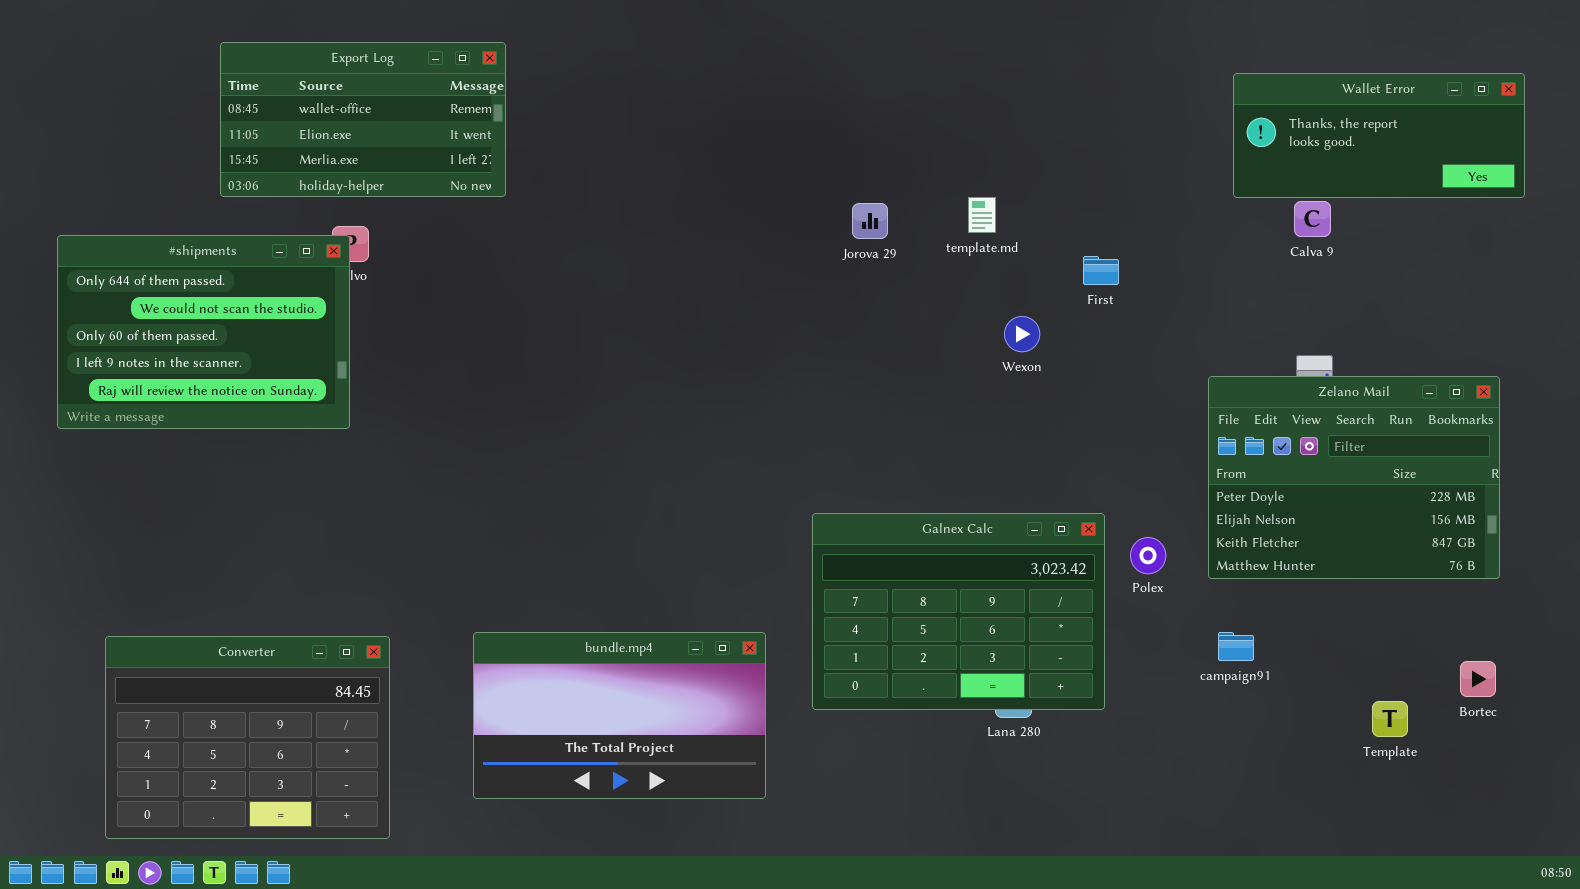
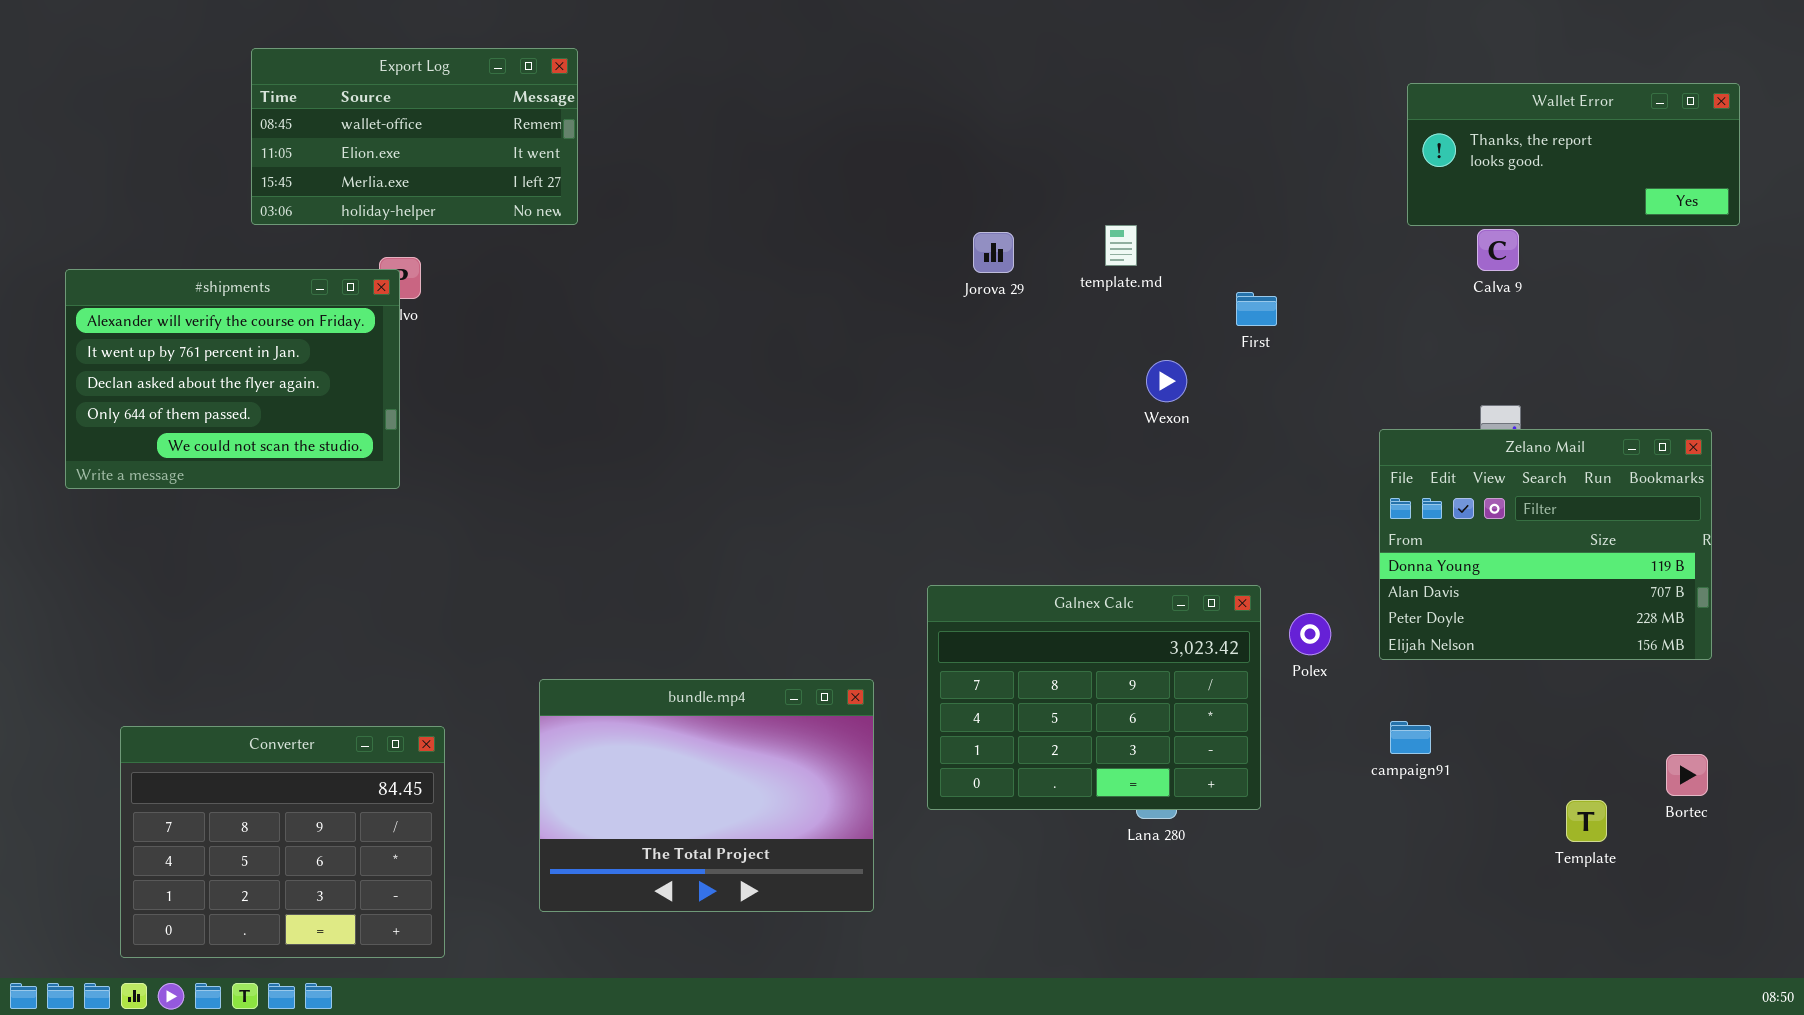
#shipments: [57,235,350,429] -> [65,269,400,489], scrolled up 3 rows
Zelano Mail: [1208,376,1500,579] -> [1379,429,1712,660], scrolled up 2 rows
bundle.mp4: [473,632,766,799] -> [539,679,874,912], resized

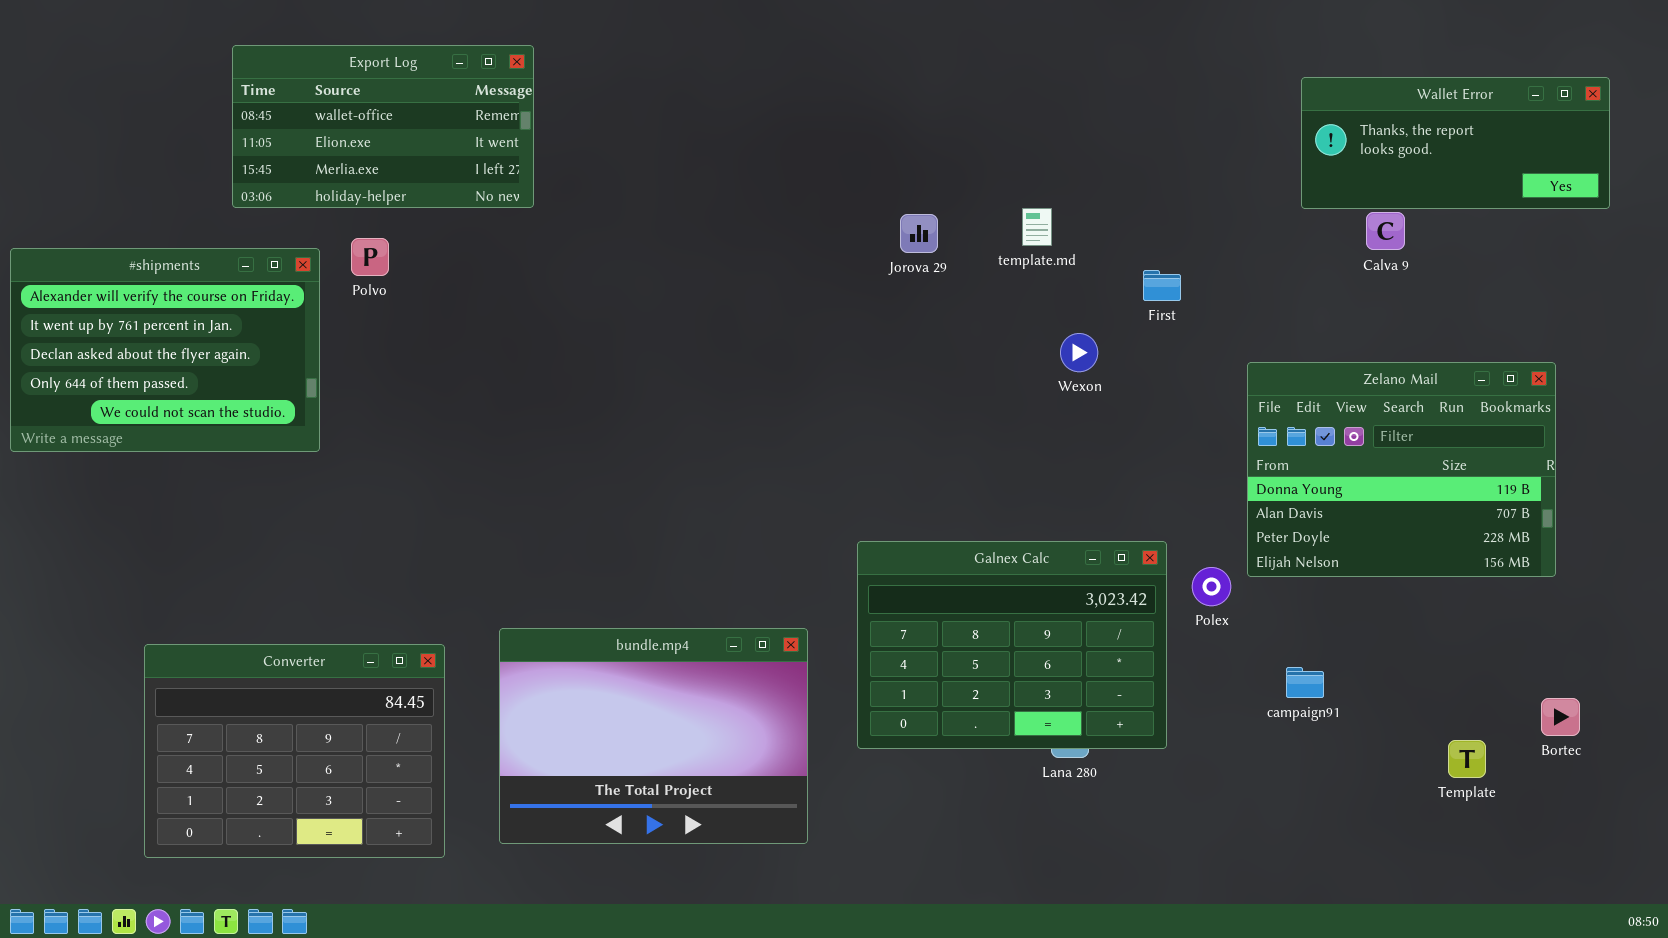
#shipments: [65,269,400,489] -> [10,248,320,452], moved
Zelano Mail: [1379,429,1712,660] -> [1247,362,1556,577], moved
Converter: [120,726,445,958] -> [144,644,445,858], moved

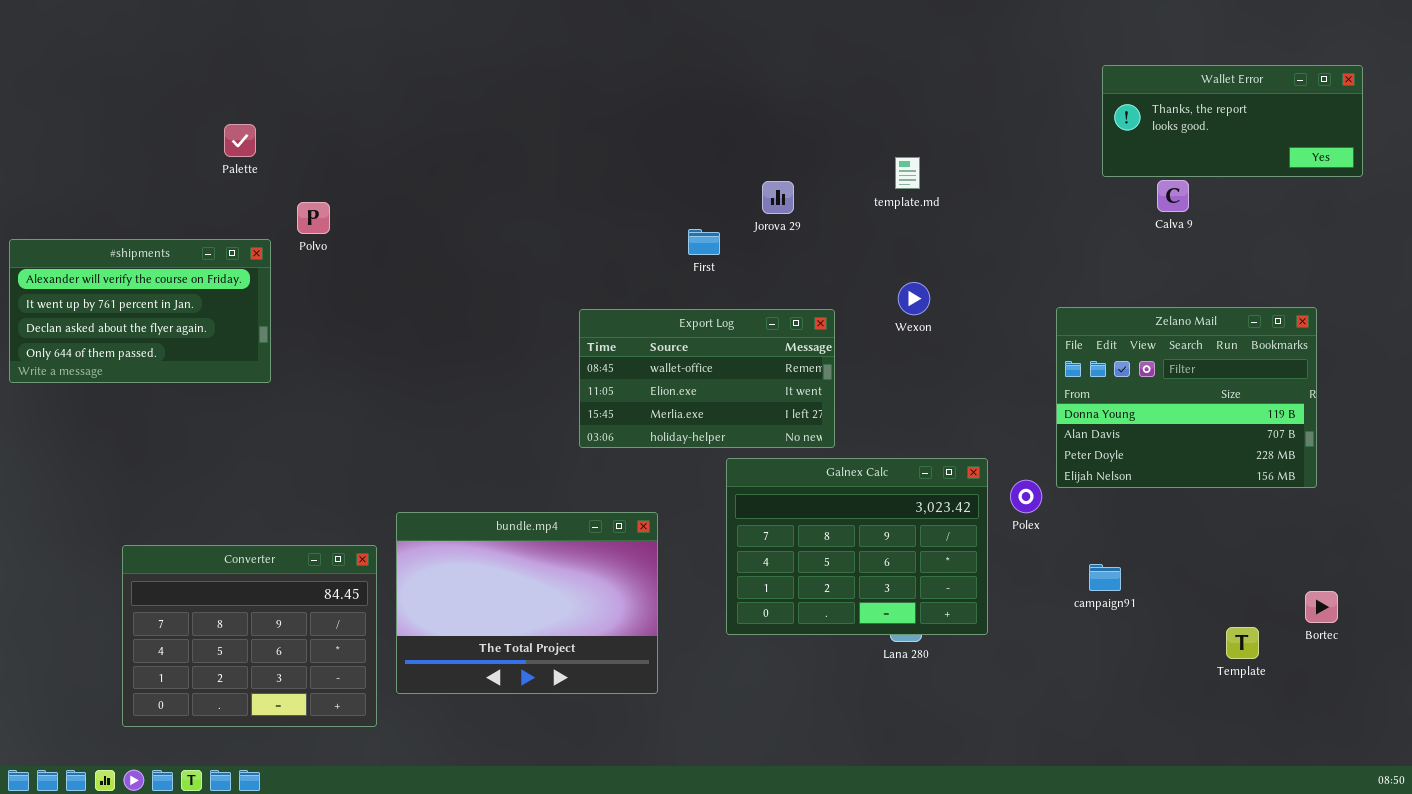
Export Log: [232,45,534,208] -> [579,309,835,448], moved
template.md: [1022,208,1052,246] -> [895,157,920,189], moved
#shipments: [10,248,320,452] -> [9,239,271,383], resized
First: [1143,270,1181,301] -> [688,229,720,255], moved
bundle.mp4: [499,628,808,844] -> [396,512,658,694], moved

